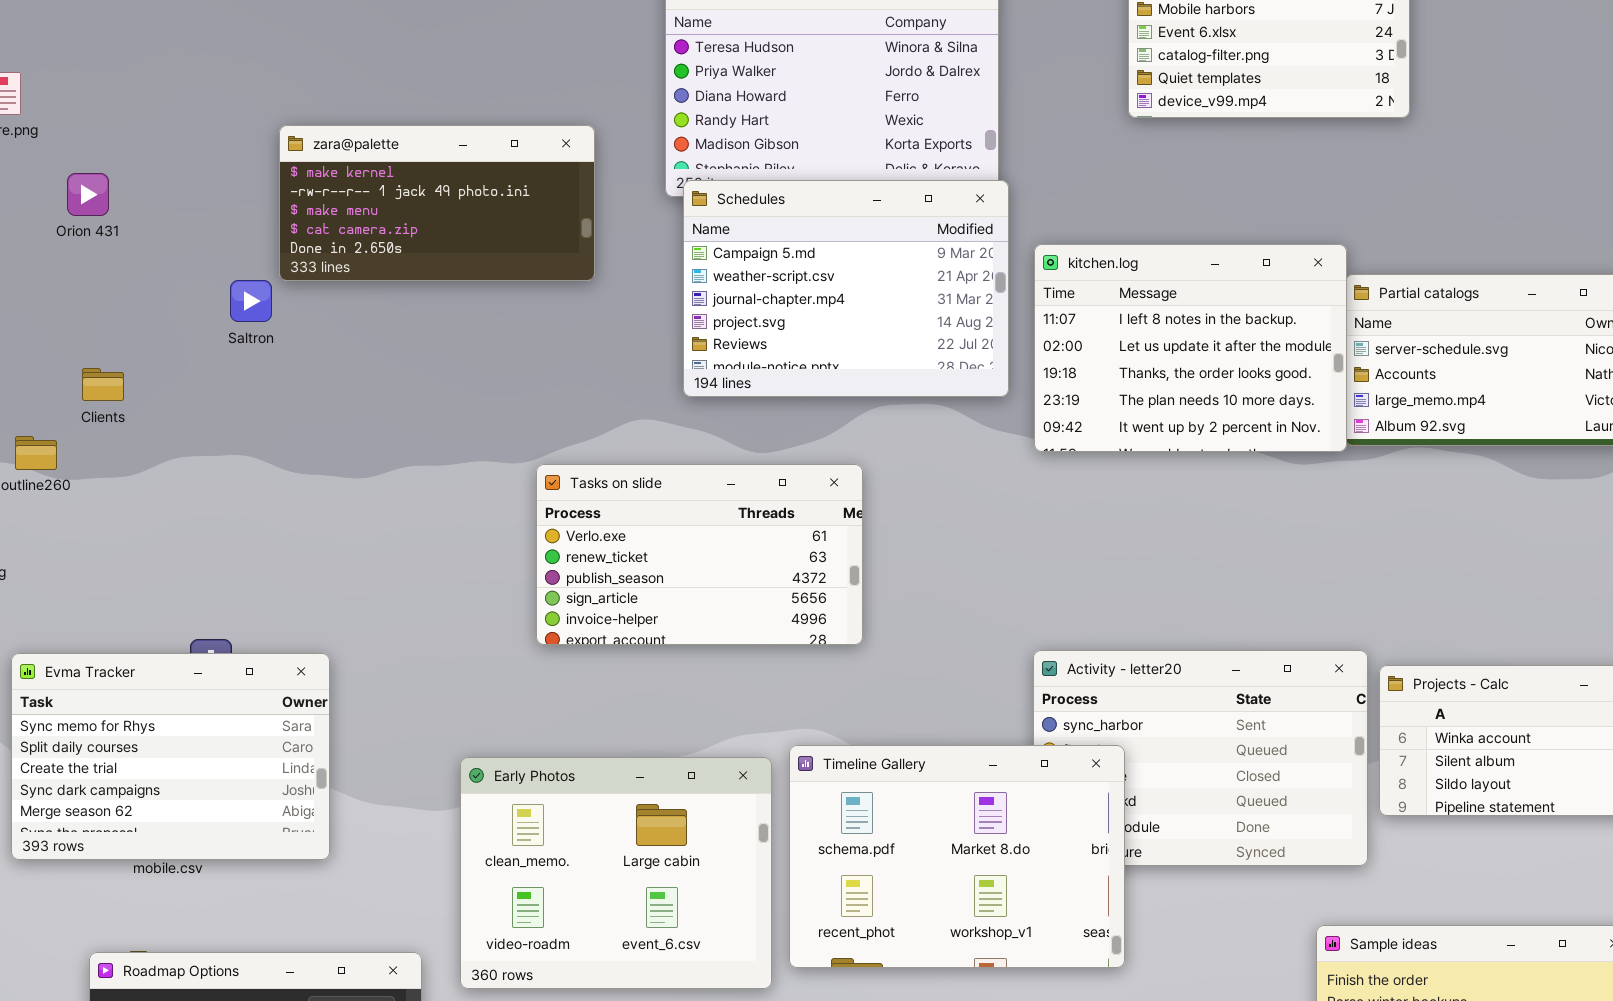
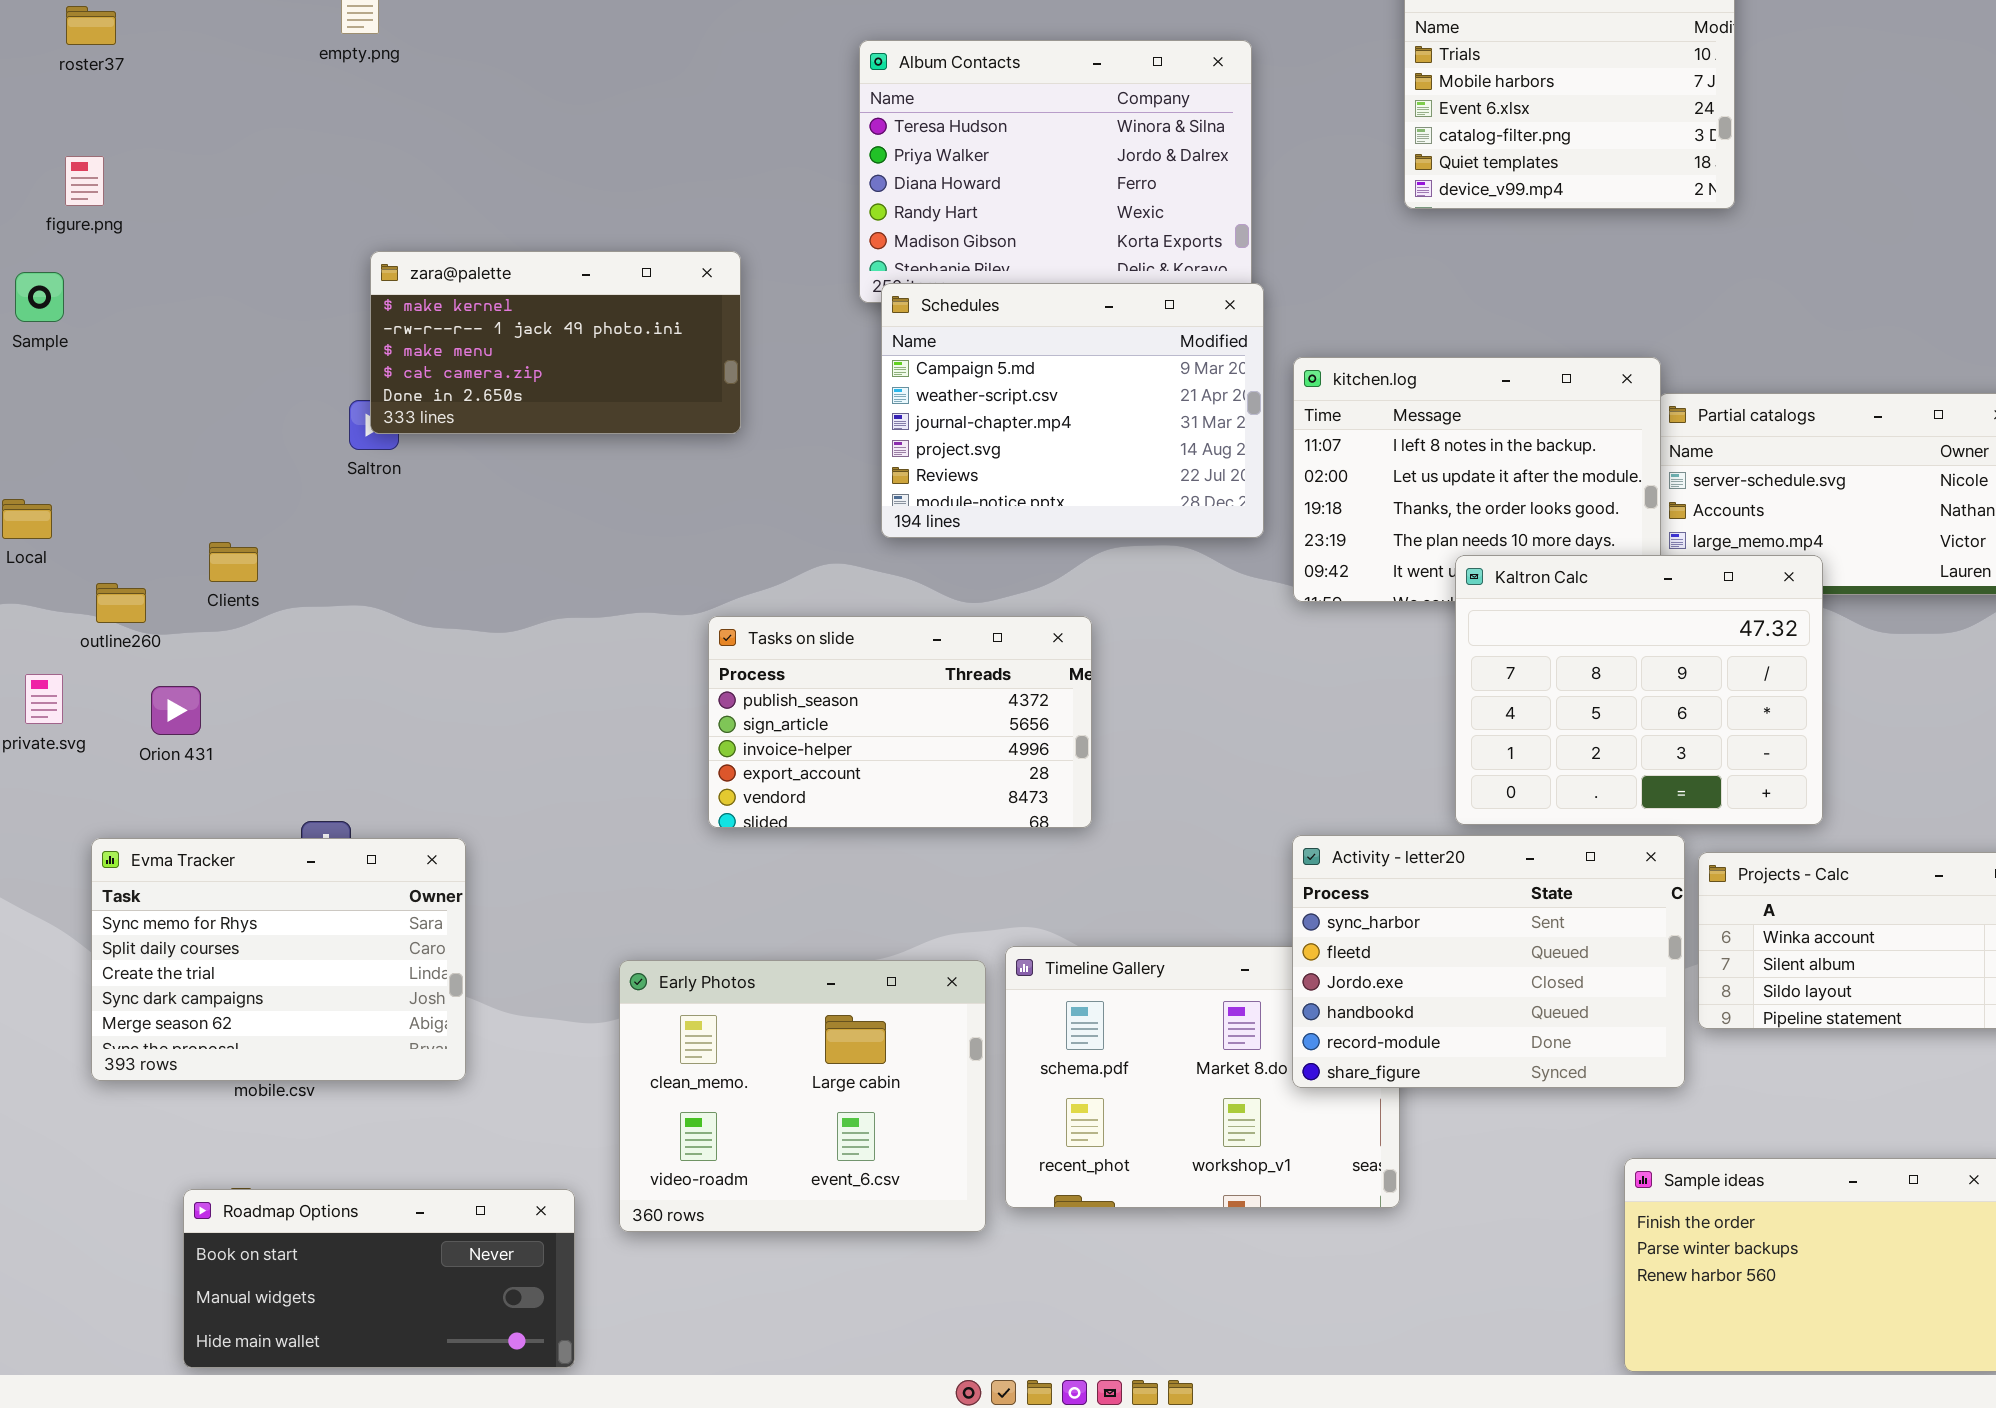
zara@palette: [279,125,595,281] -> [370,251,741,434], moved
Orion 431: [67,173,109,216] -> [151,686,201,735], moved
Clients: [82,368,124,401] -> [209,542,258,582], moved
Kaltron Calc: none -> [1455,555,1823,825], opened
Tasks on slide: [536,464,863,645] -> [708,616,1092,828], scrolled down 2 rows
Activity - letter20: [1033,650,1368,866] -> [1292,835,1685,1088], raised

